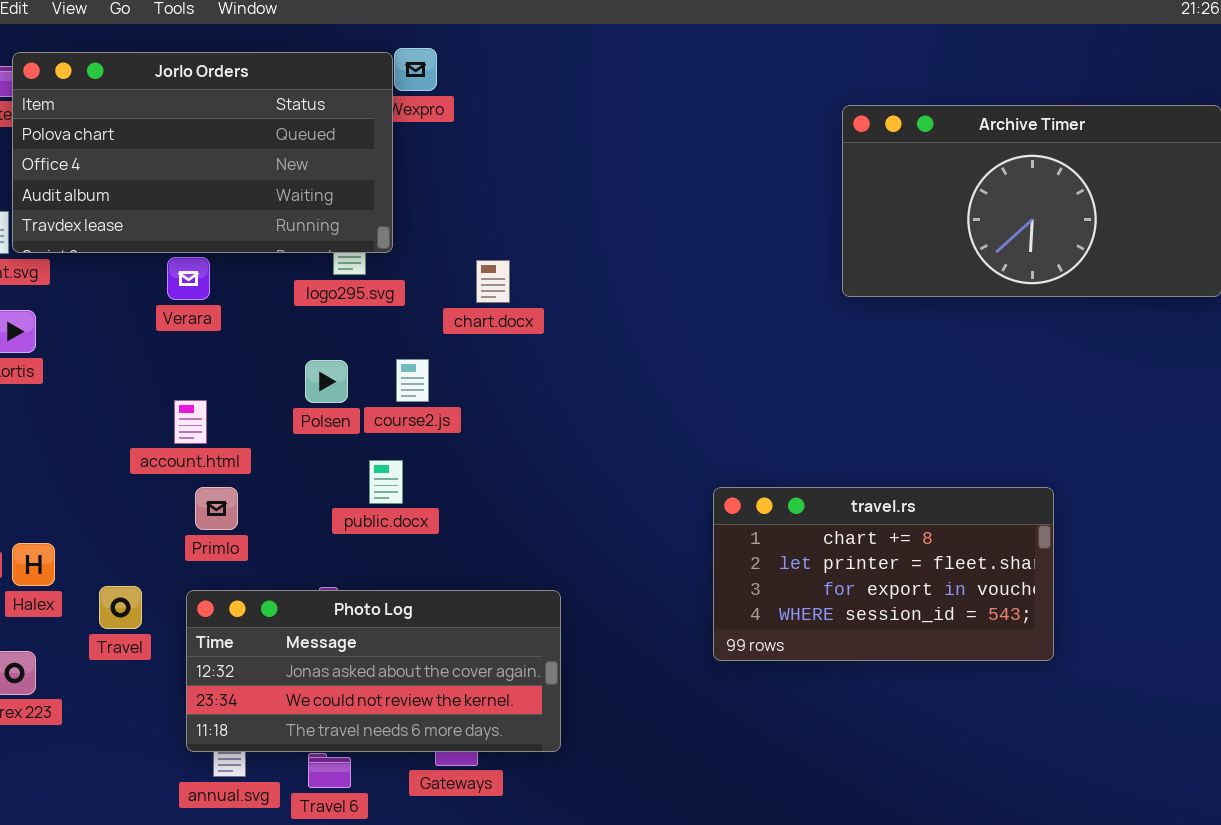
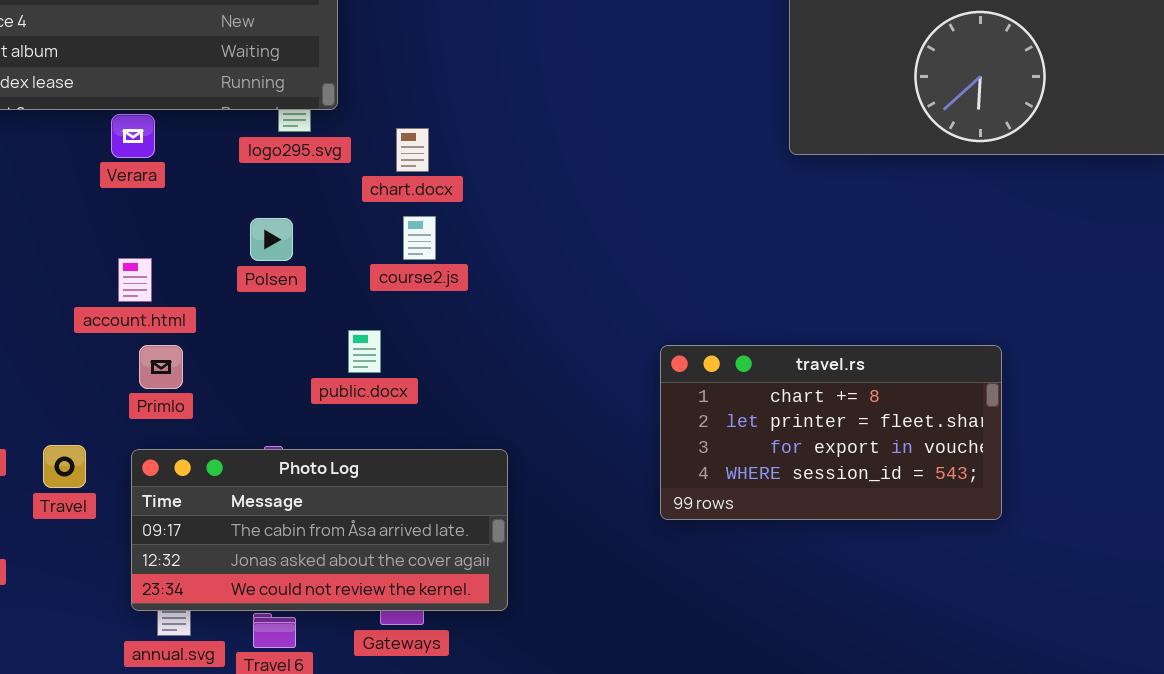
chart.docx: [476,260,510,303] -> [396,128,429,172], moved
course2.js: [396,359,429,402] -> [403,216,436,260], moved
public.docx: [369,460,403,504] -> [348,330,381,373], moved
Photo Log: [186,590,561,752] -> [131,449,508,611], scrolled up 1 row

